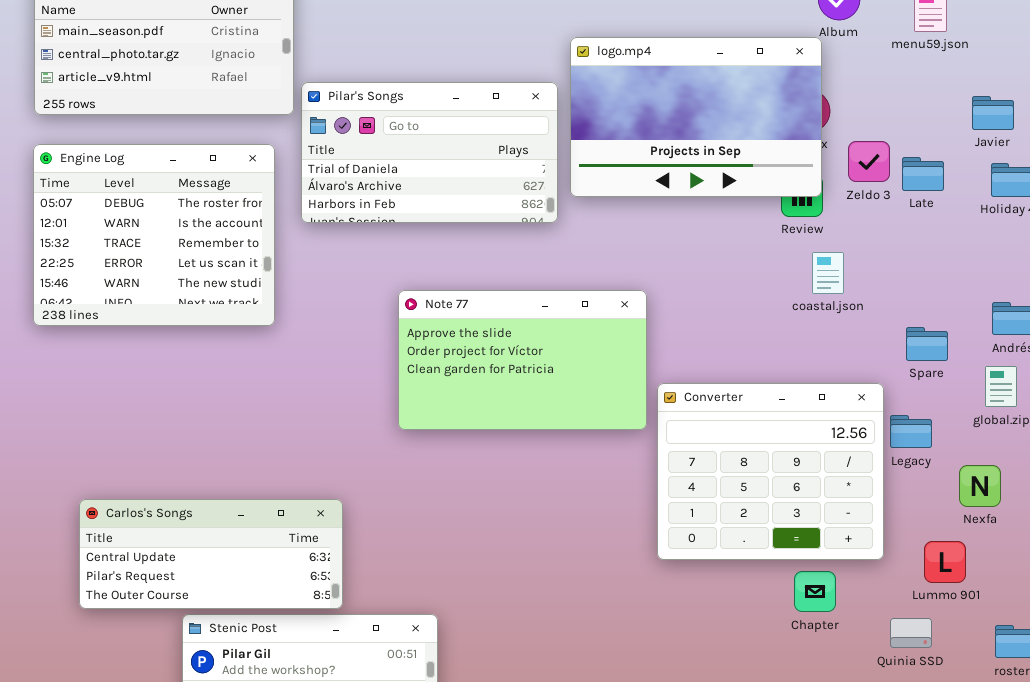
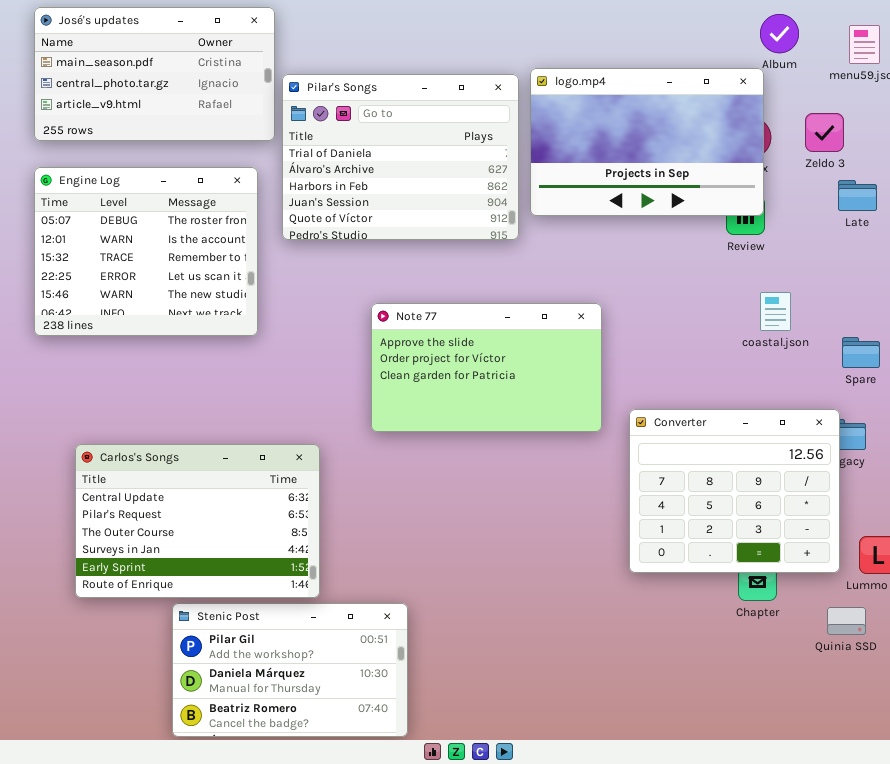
Pilar's Songs: [301,82,558,223] -> [282,74,519,240], resized
Zeldo 3: [848,141,890,182] -> [805,113,844,152], moved
coastal.json: [812,252,844,294] -> [760,292,791,331], moved
Converter: [657,383,884,560] -> [629,409,840,573], moved
Carlos's Songs: [79,499,343,609] -> [75,444,320,598], resized

